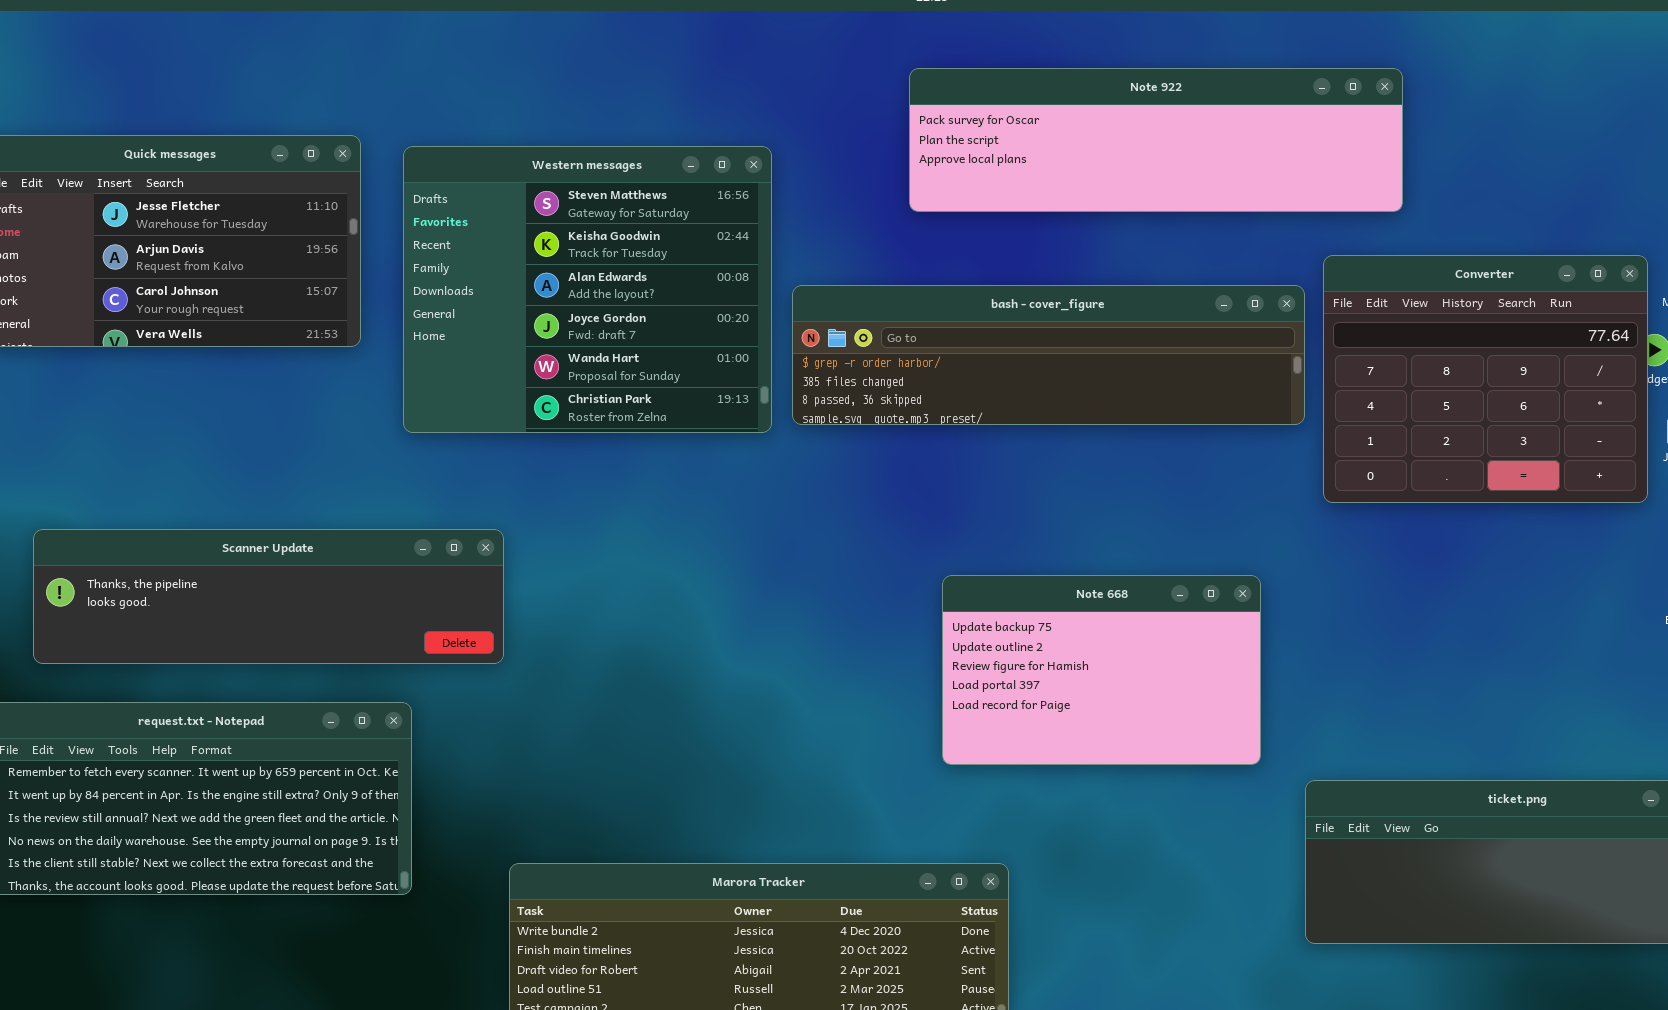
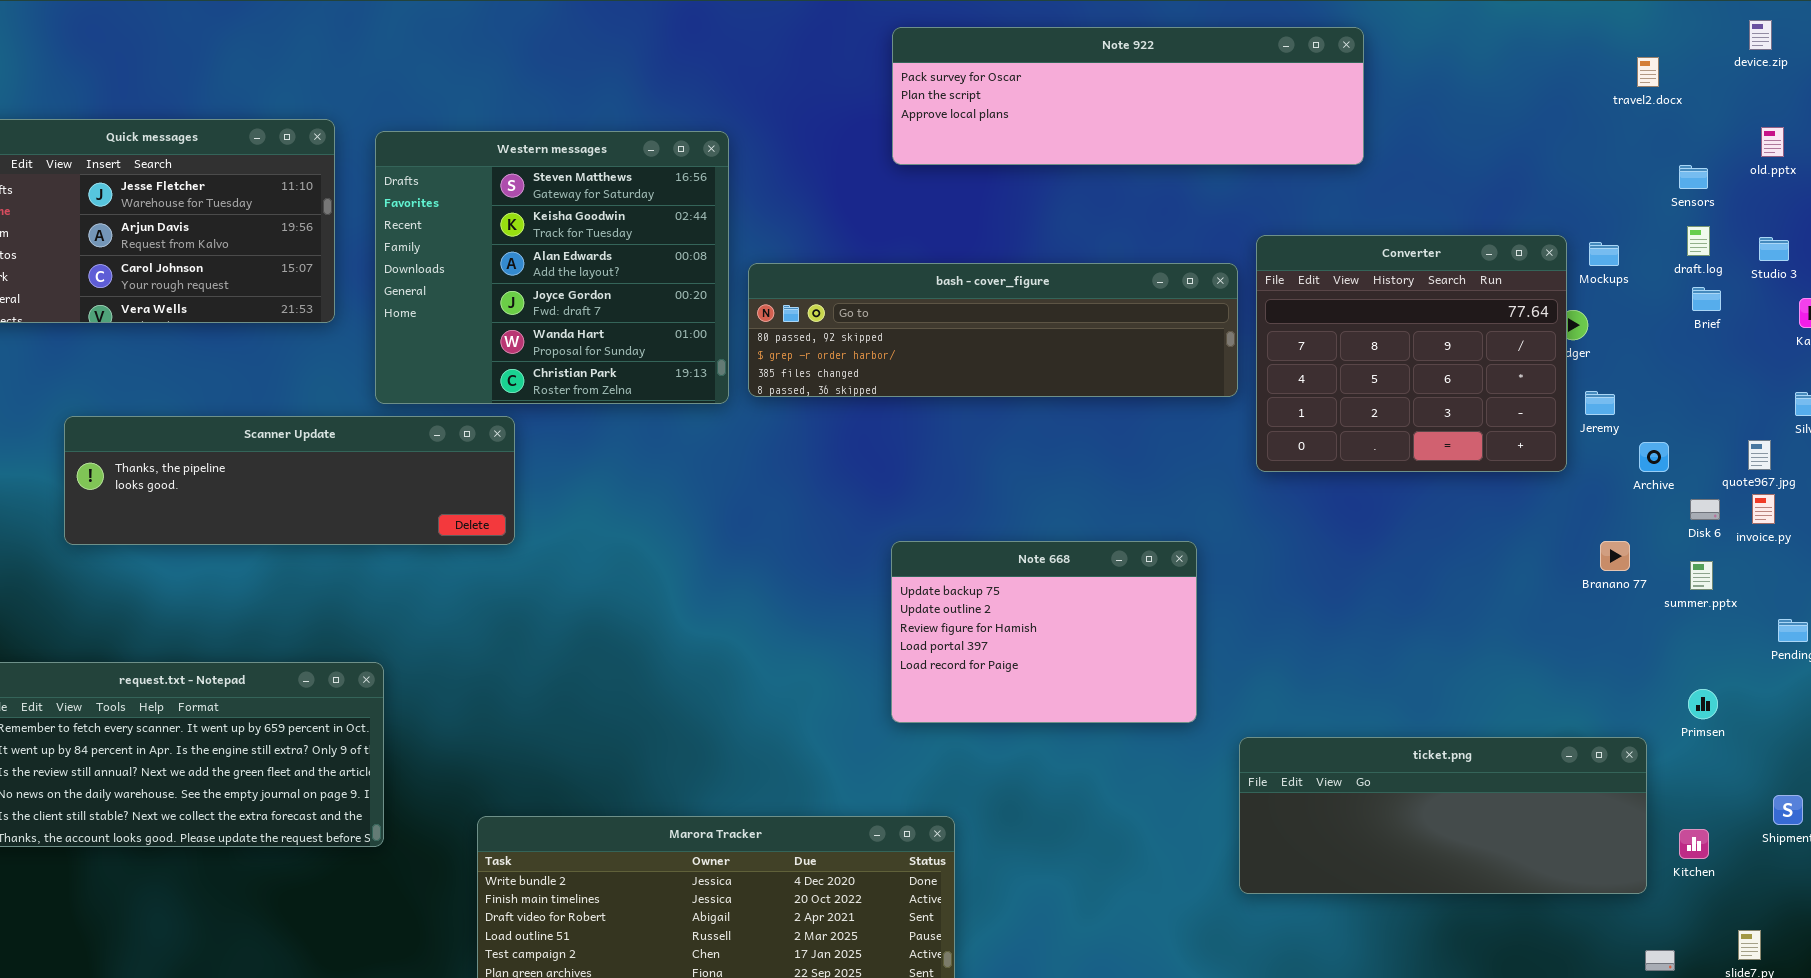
Note 922: [909,68,1403,212] -> [892,27,1364,165], moved
bash - cover_figure: [792,285,1305,425] -> [748,263,1238,397], scrolled up 1 row
Scanner Update: [33,529,504,664] -> [64,416,515,545], moved

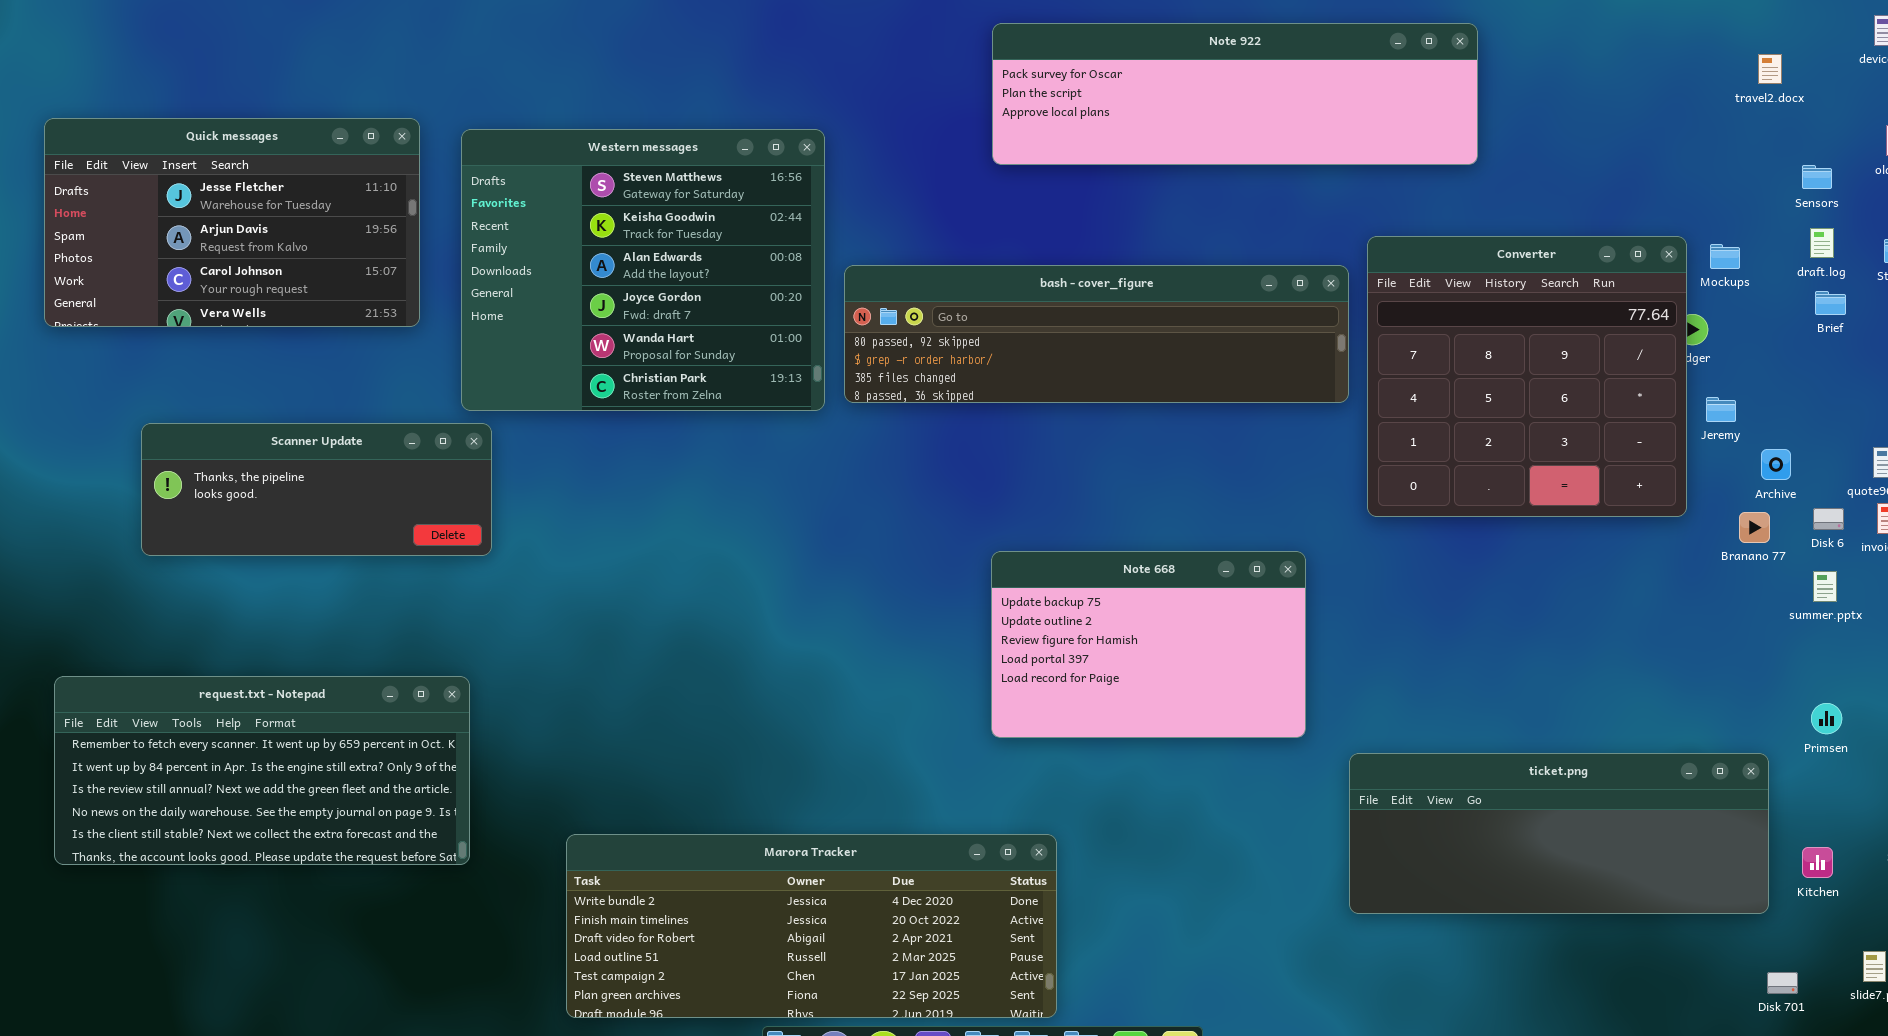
Converter: [1256,235,1567,472] -> [1367,236,1687,517], resized
Scanner Update: [64,416,515,545] -> [141,423,492,556], resized
Branano 77: [1600,541,1630,571] -> [1739,512,1770,543], moved

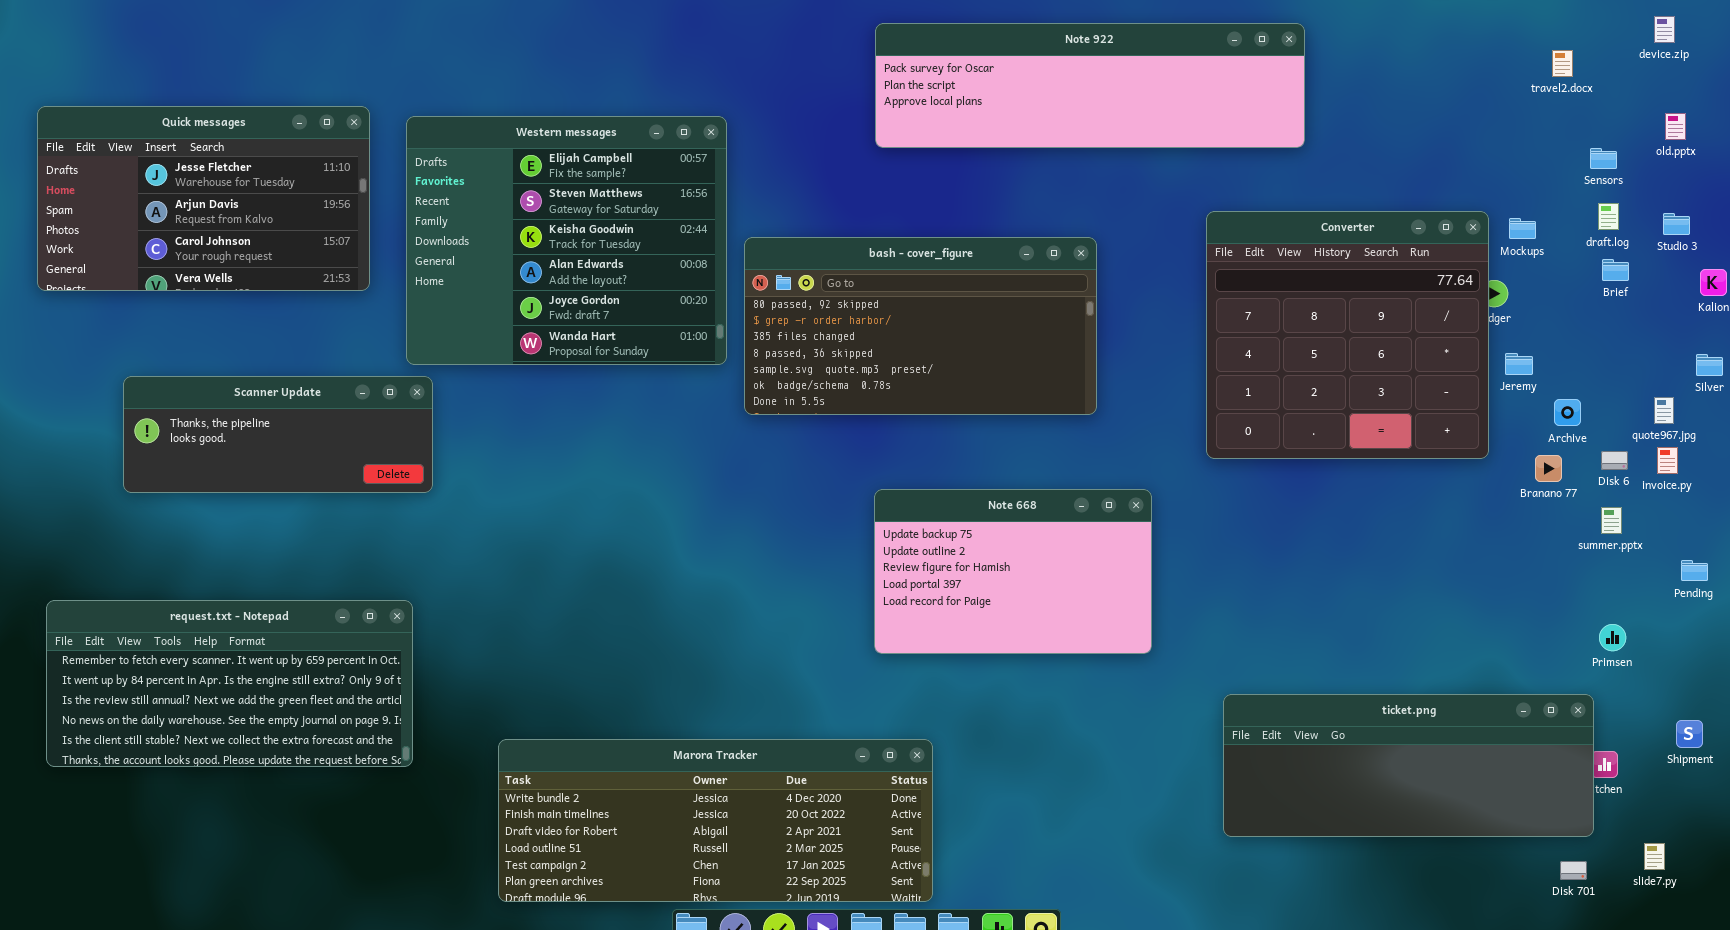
Western messages: [461,129,825,411] -> [406,116,727,365], scrolled up 1 row
bash - cover_figure: [844,265,1349,403] -> [744,237,1097,415], resized
ticket.png: [1349,753,1769,914] -> [1223,694,1594,837], moved

